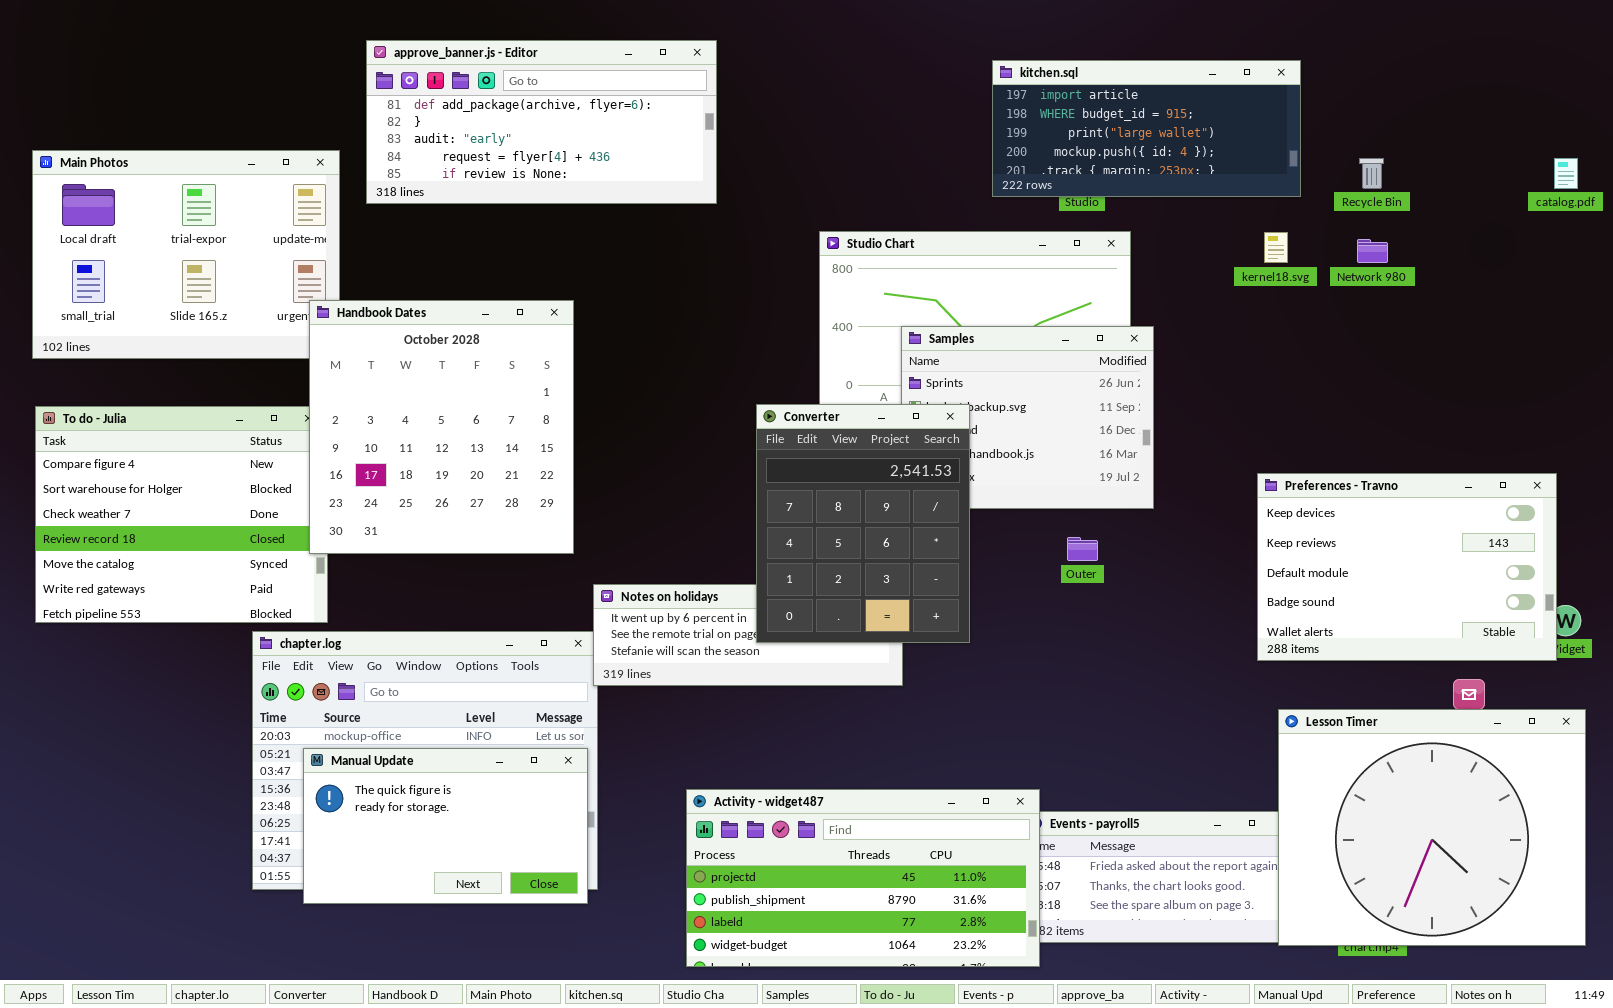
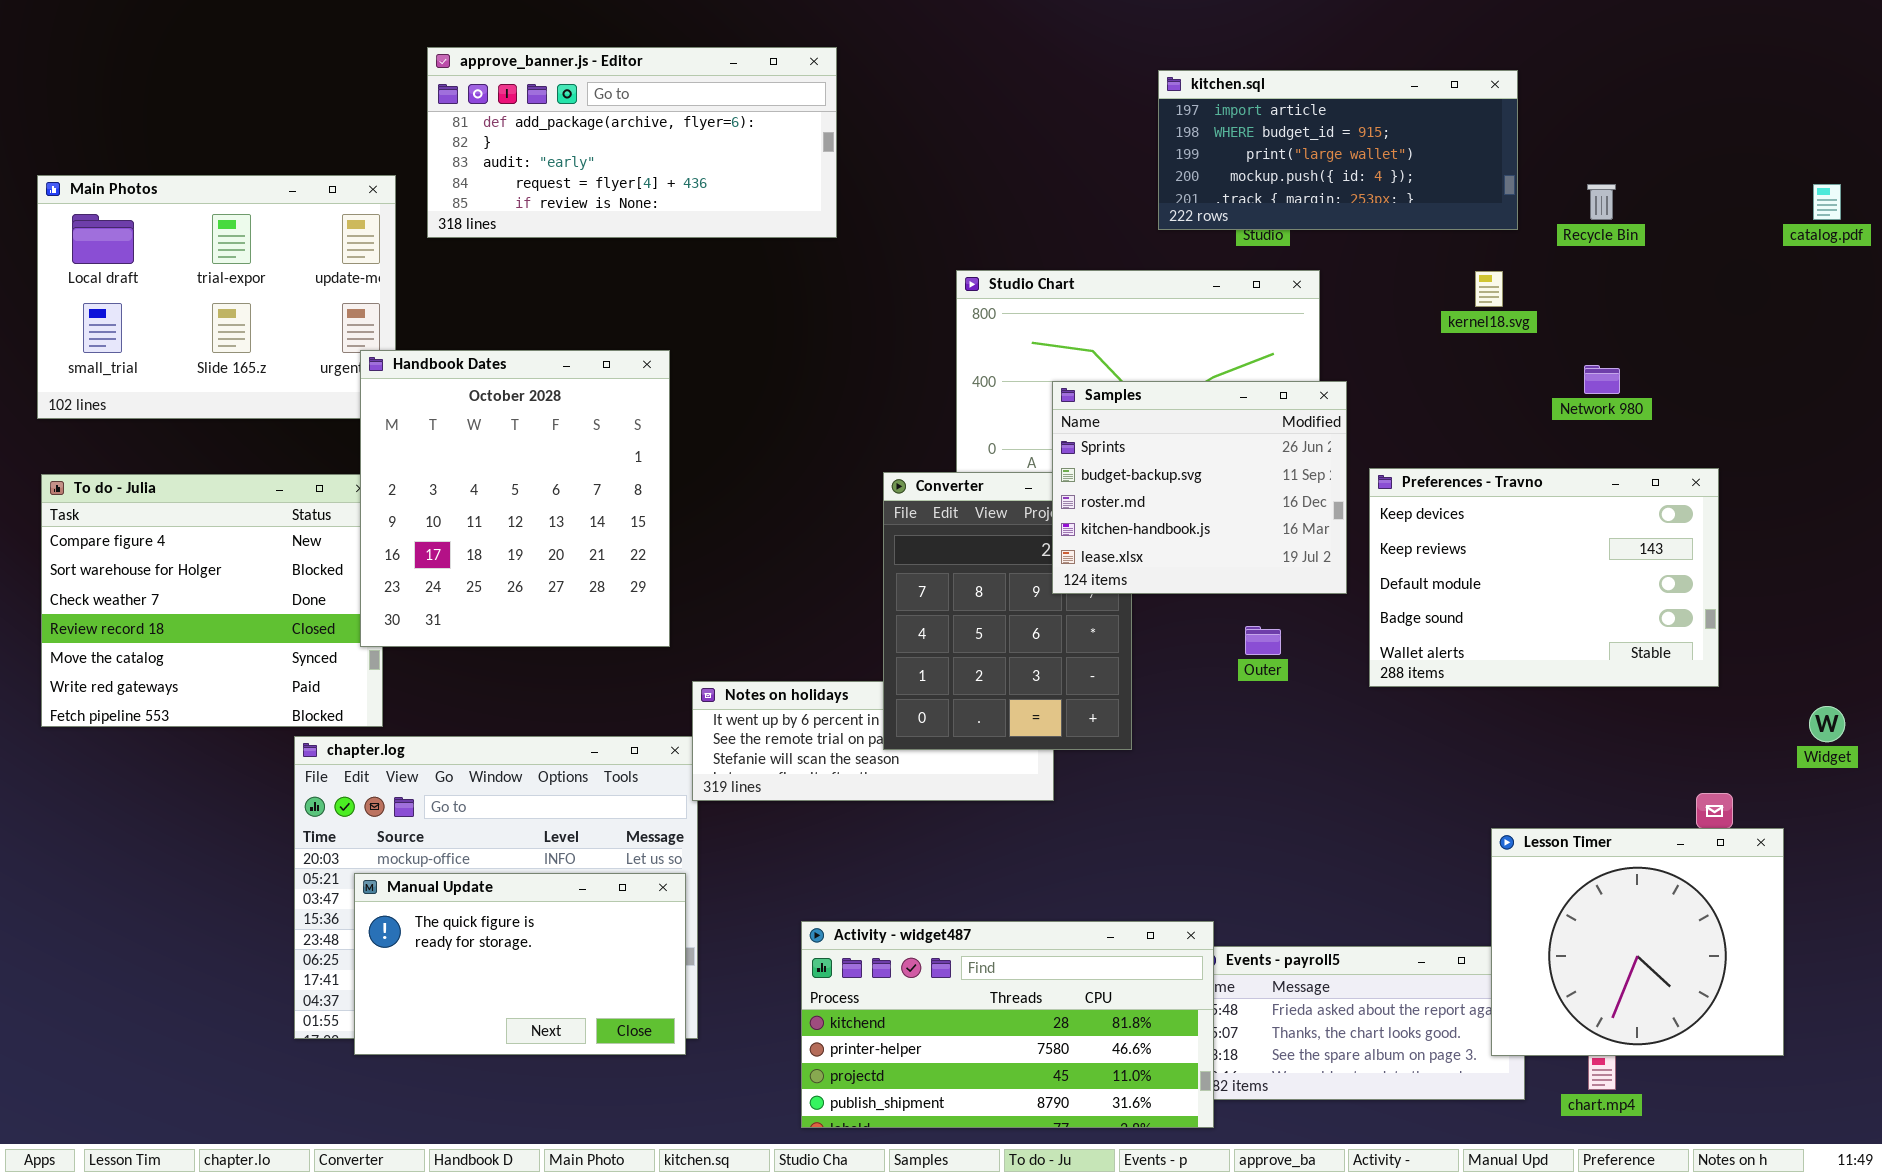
Network 980: [1357,239,1388,263] -> [1584,365,1620,394], moved
Samples: [901,326,1154,509] -> [1052,381,1347,594], raised
Preferences - Travno: [1257,473,1557,661] -> [1369,468,1719,687], moved
Lesson Timer: [1278,709,1586,946] -> [1491,828,1784,1056], resized
Activity - widget487: [686,789,1040,967] -> [801,921,1214,1128], scrolled up 2 rows

